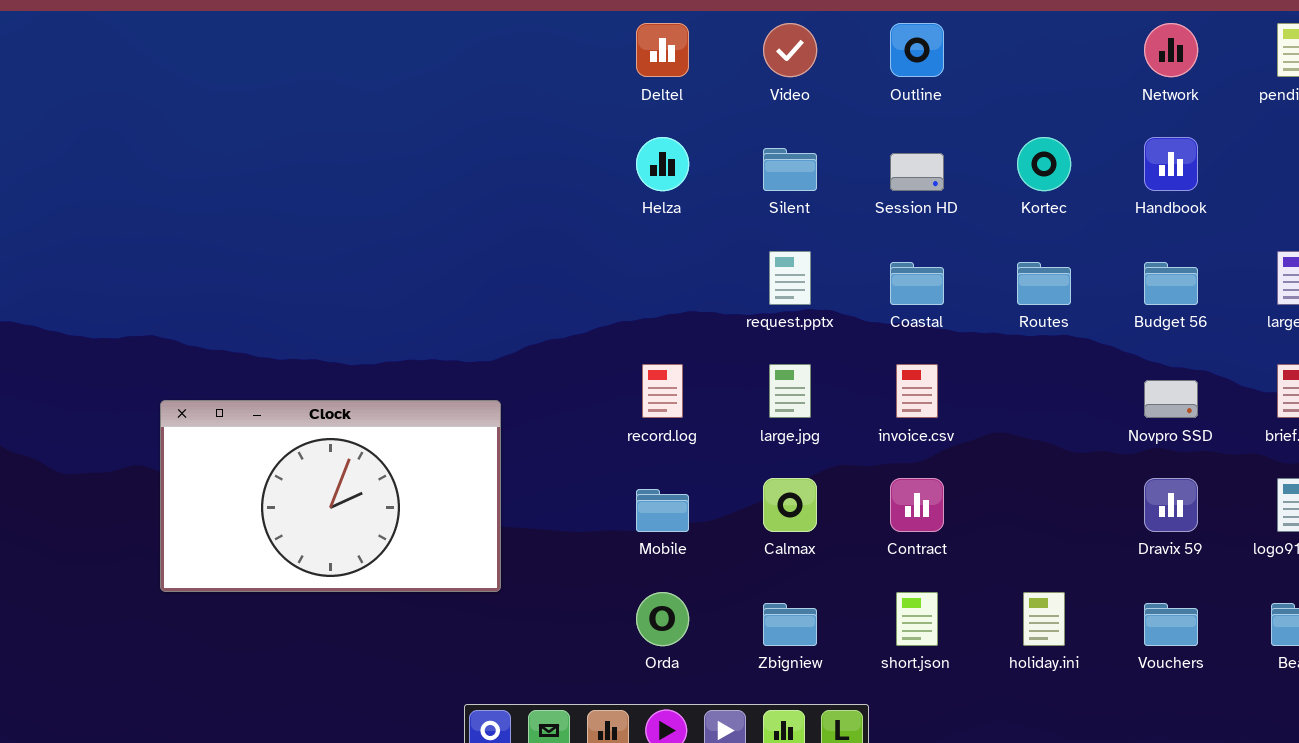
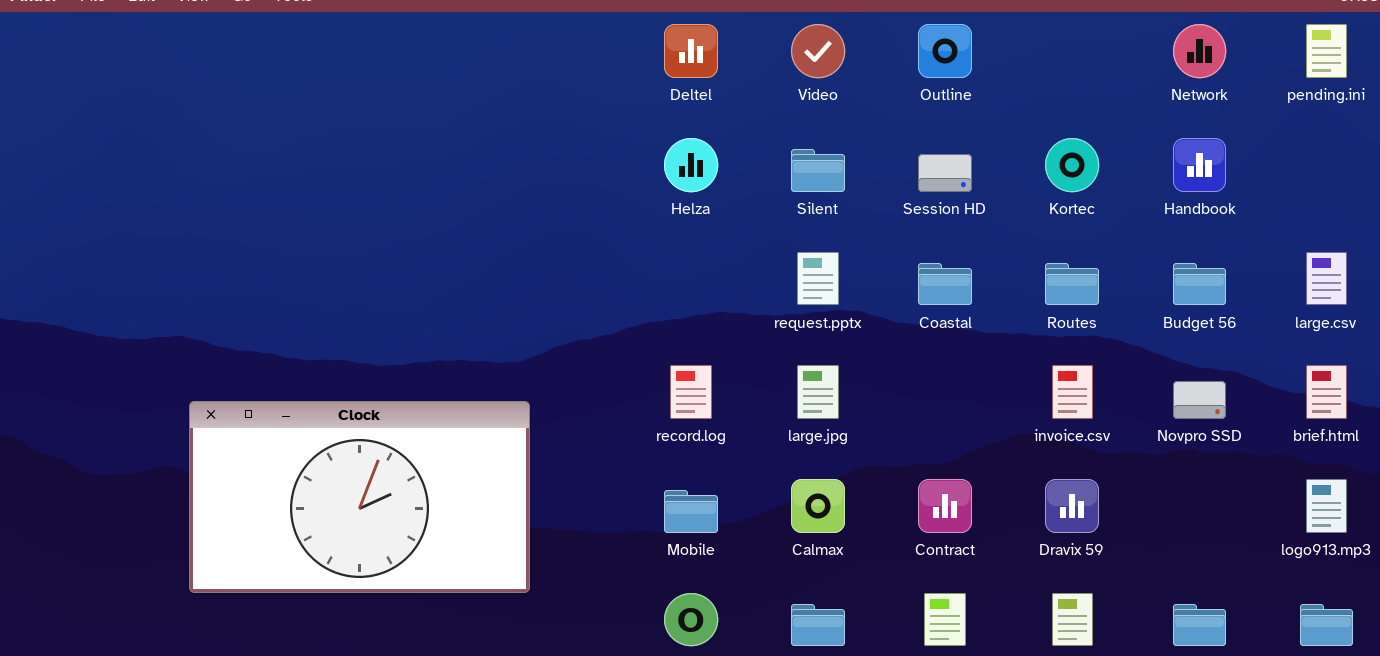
invoice.csv: [896,364,938,418] -> [1052,365,1093,419], moved
Dravix 59: [1144,478,1198,532] -> [1045,479,1099,533], moved

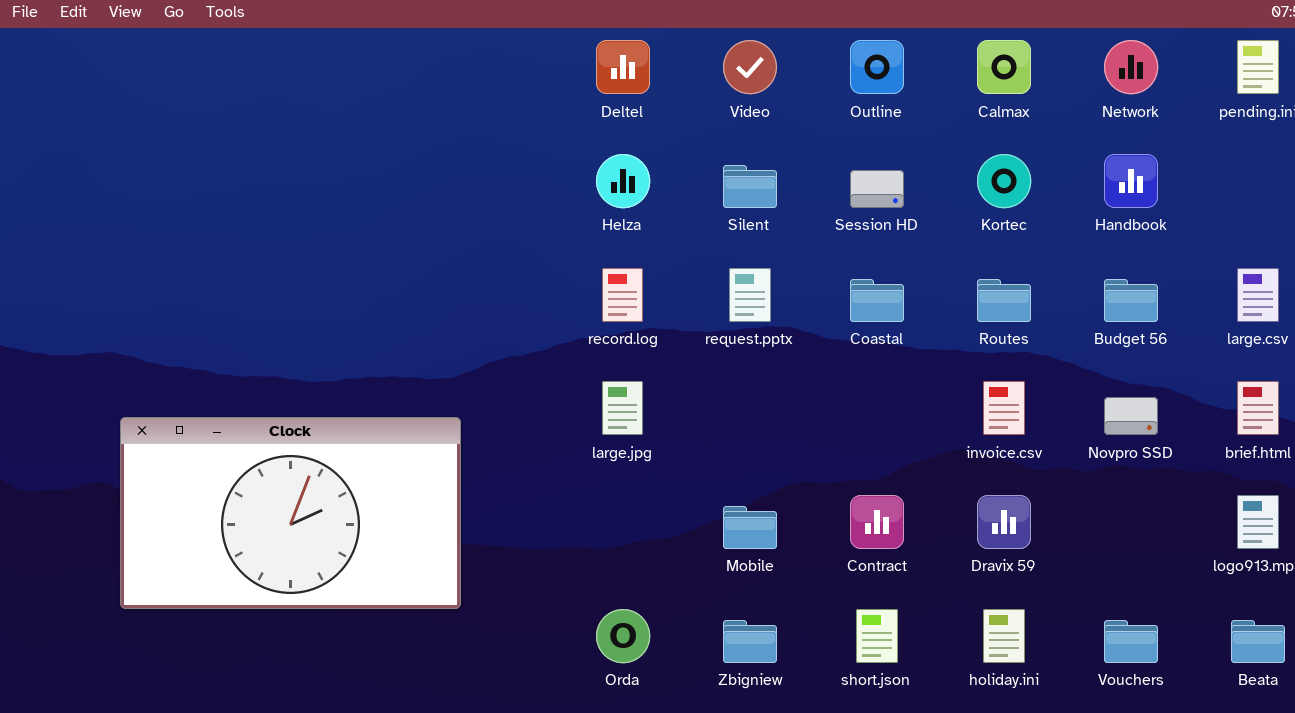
record.log: [670,365,712,419] -> [602,268,643,322], moved
large.jpg: [797,365,839,419] -> [602,381,643,435], moved
Calmax: [791,479,845,533] -> [977,40,1031,94], moved
Mobile: [664,490,718,533] -> [723,506,777,549], moved

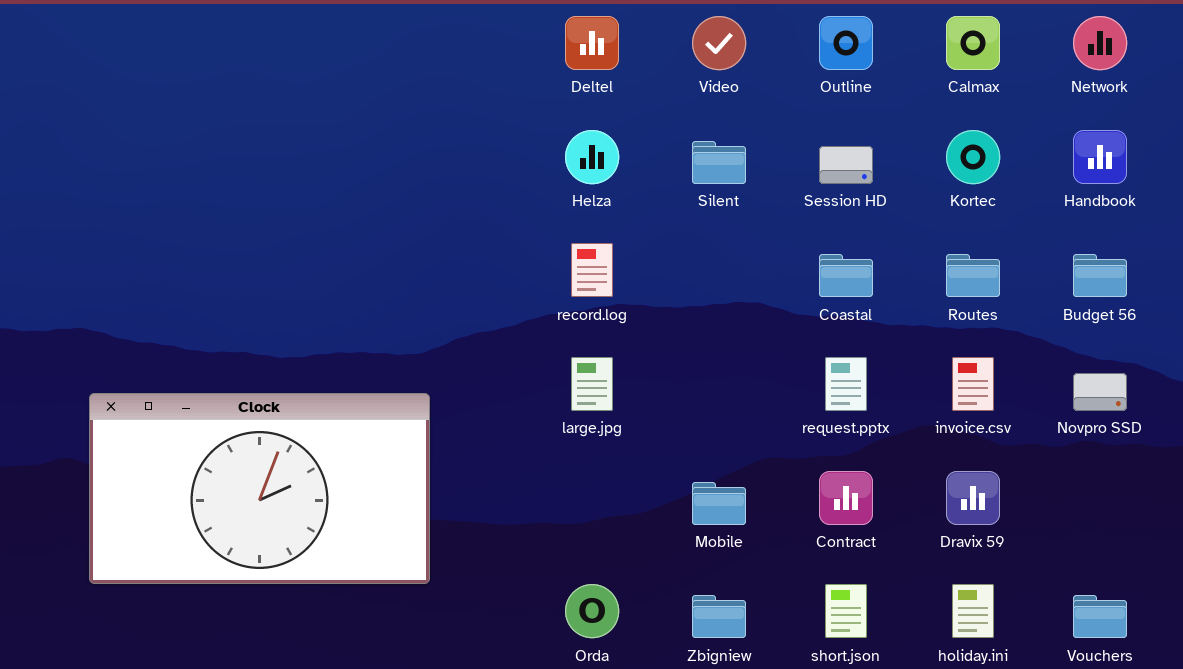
request.pptx: [729,268,771,322] -> [825,357,867,411], moved

